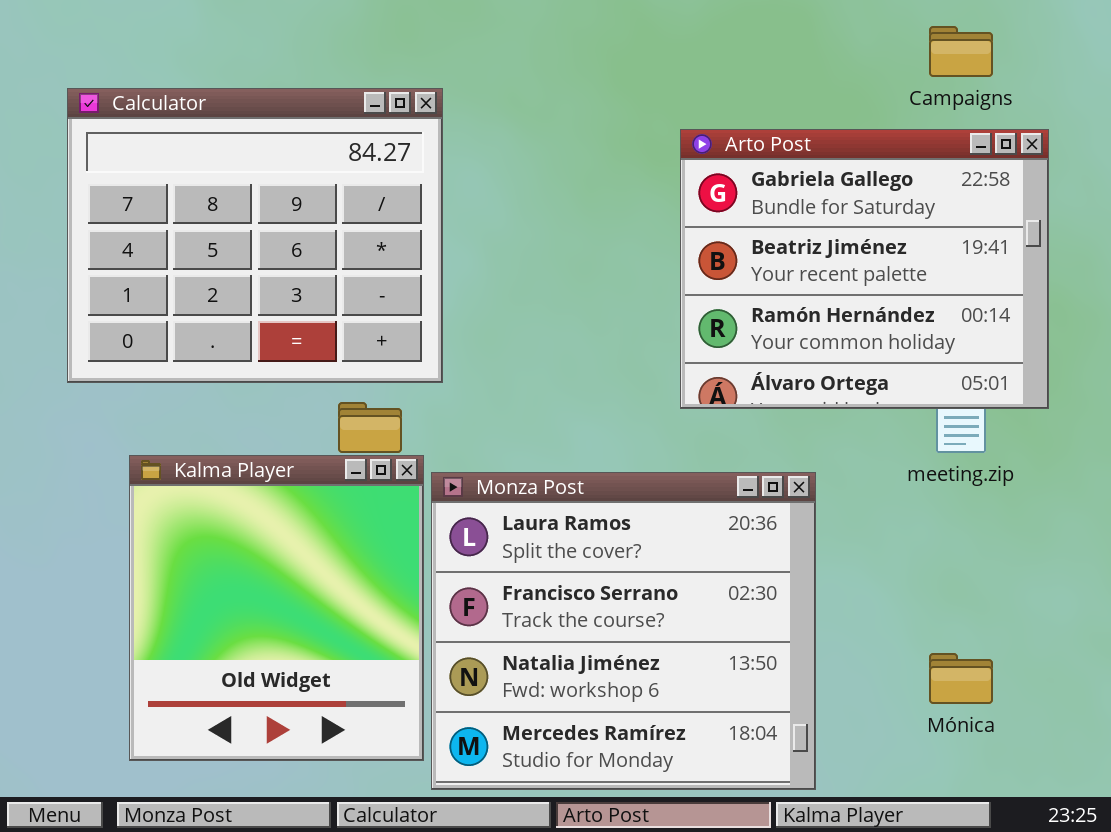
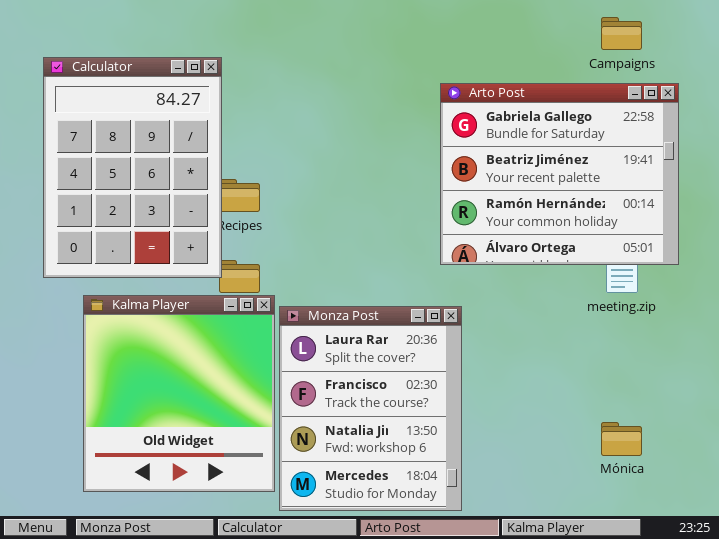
Calculator: [67,88,443,383] -> [43,57,222,278], resized
Monza Post: [431,472,816,790] -> [279,306,462,511], resized

